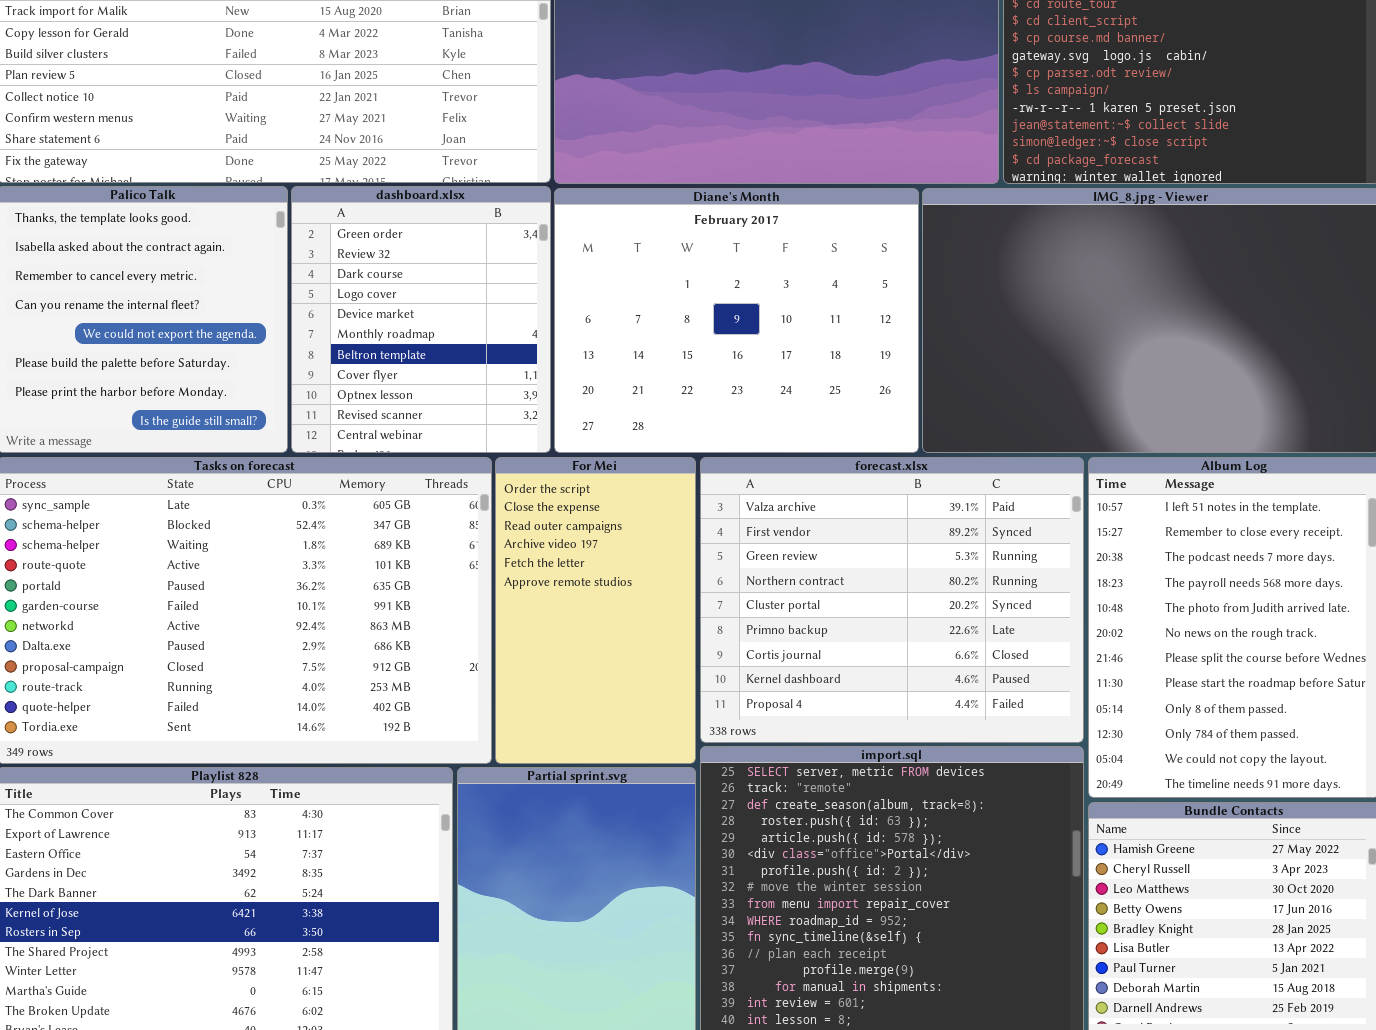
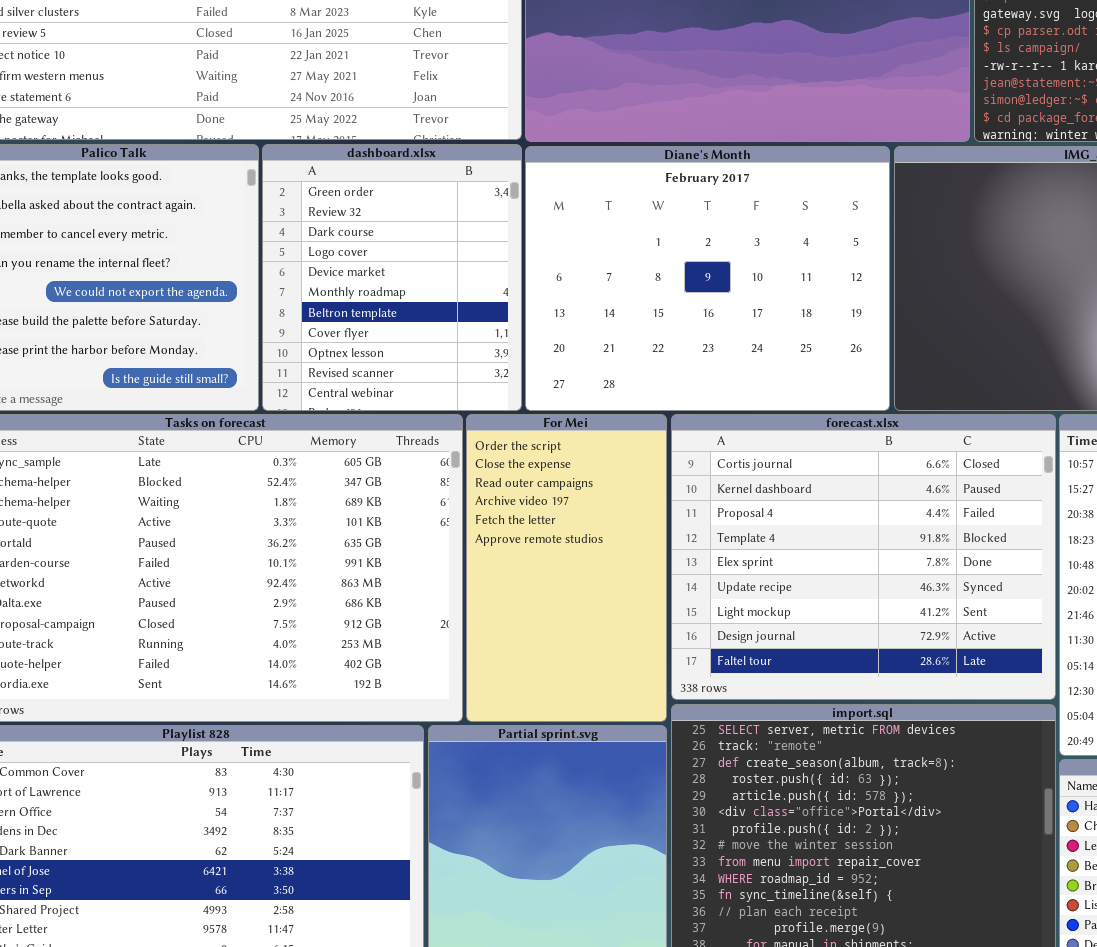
forecast.xlsx: [700,457,1084,743] -> [671,414,1056,700], scrolled down 6 rows

